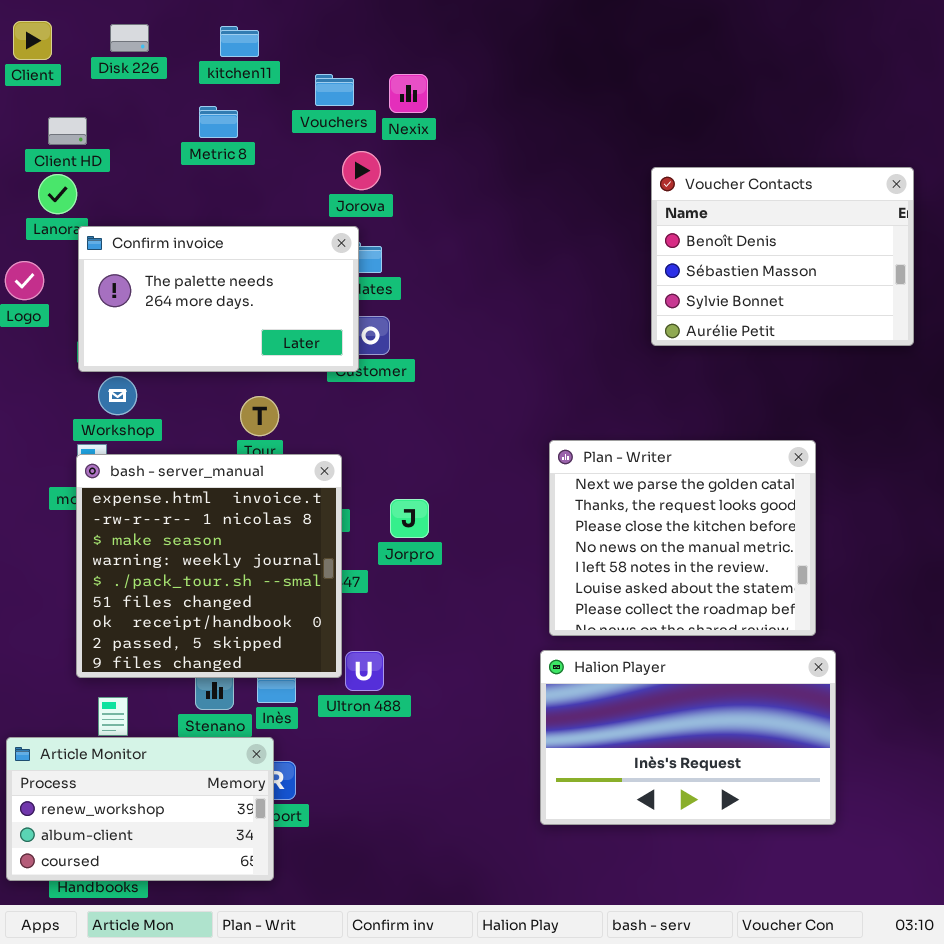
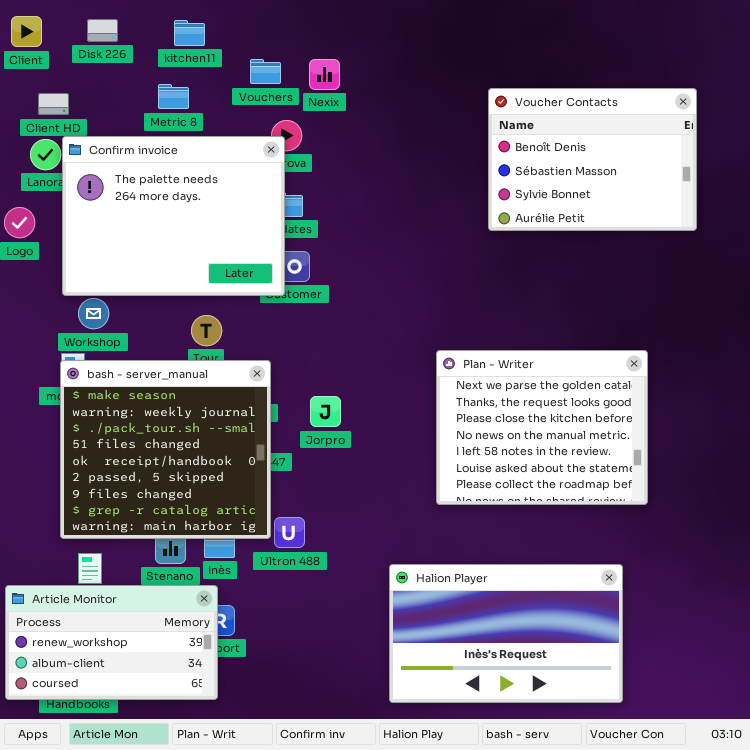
Voucher Contacts: [651,167,914,346] -> [488,88,697,231], moved
Confirm invoice: [78,226,359,372] -> [62,136,285,296], resized
bash - server_manual: [76,454,342,678] -> [60,360,271,539], scrolled down 2 rows
Halion Player: [540,650,836,825] -> [389,564,623,703], moved

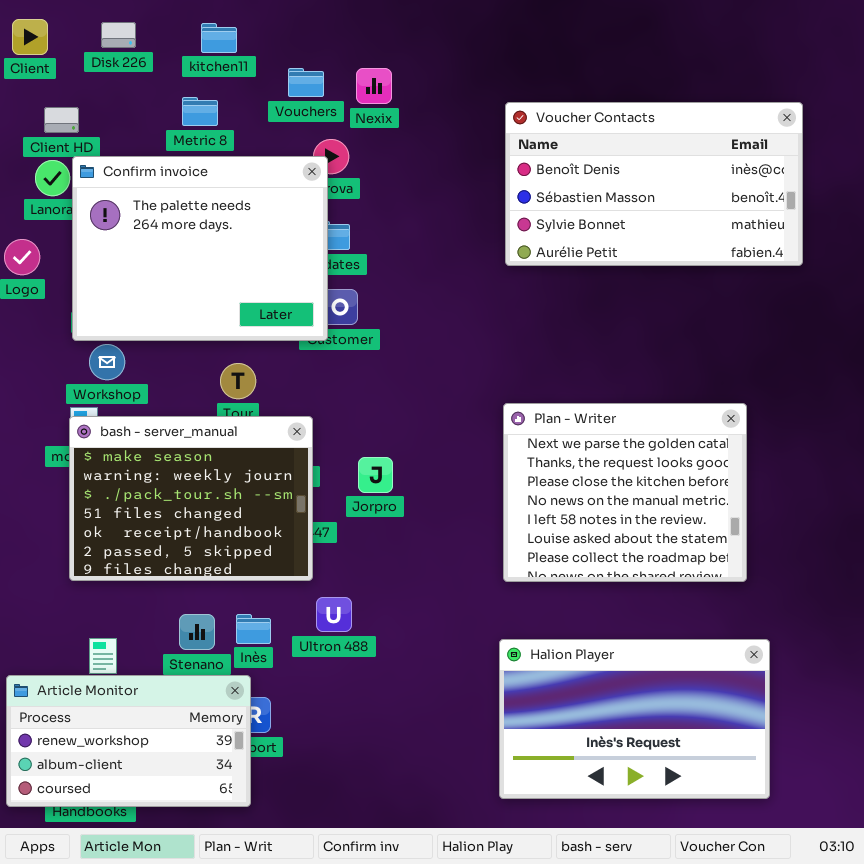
Voucher Contacts: [488,88,697,231] -> [505,102,803,266], resized
bash - server_manual: [60,360,271,539] -> [69,416,313,581], resized
Halion Player: [389,564,623,703] -> [499,639,770,799], moved

